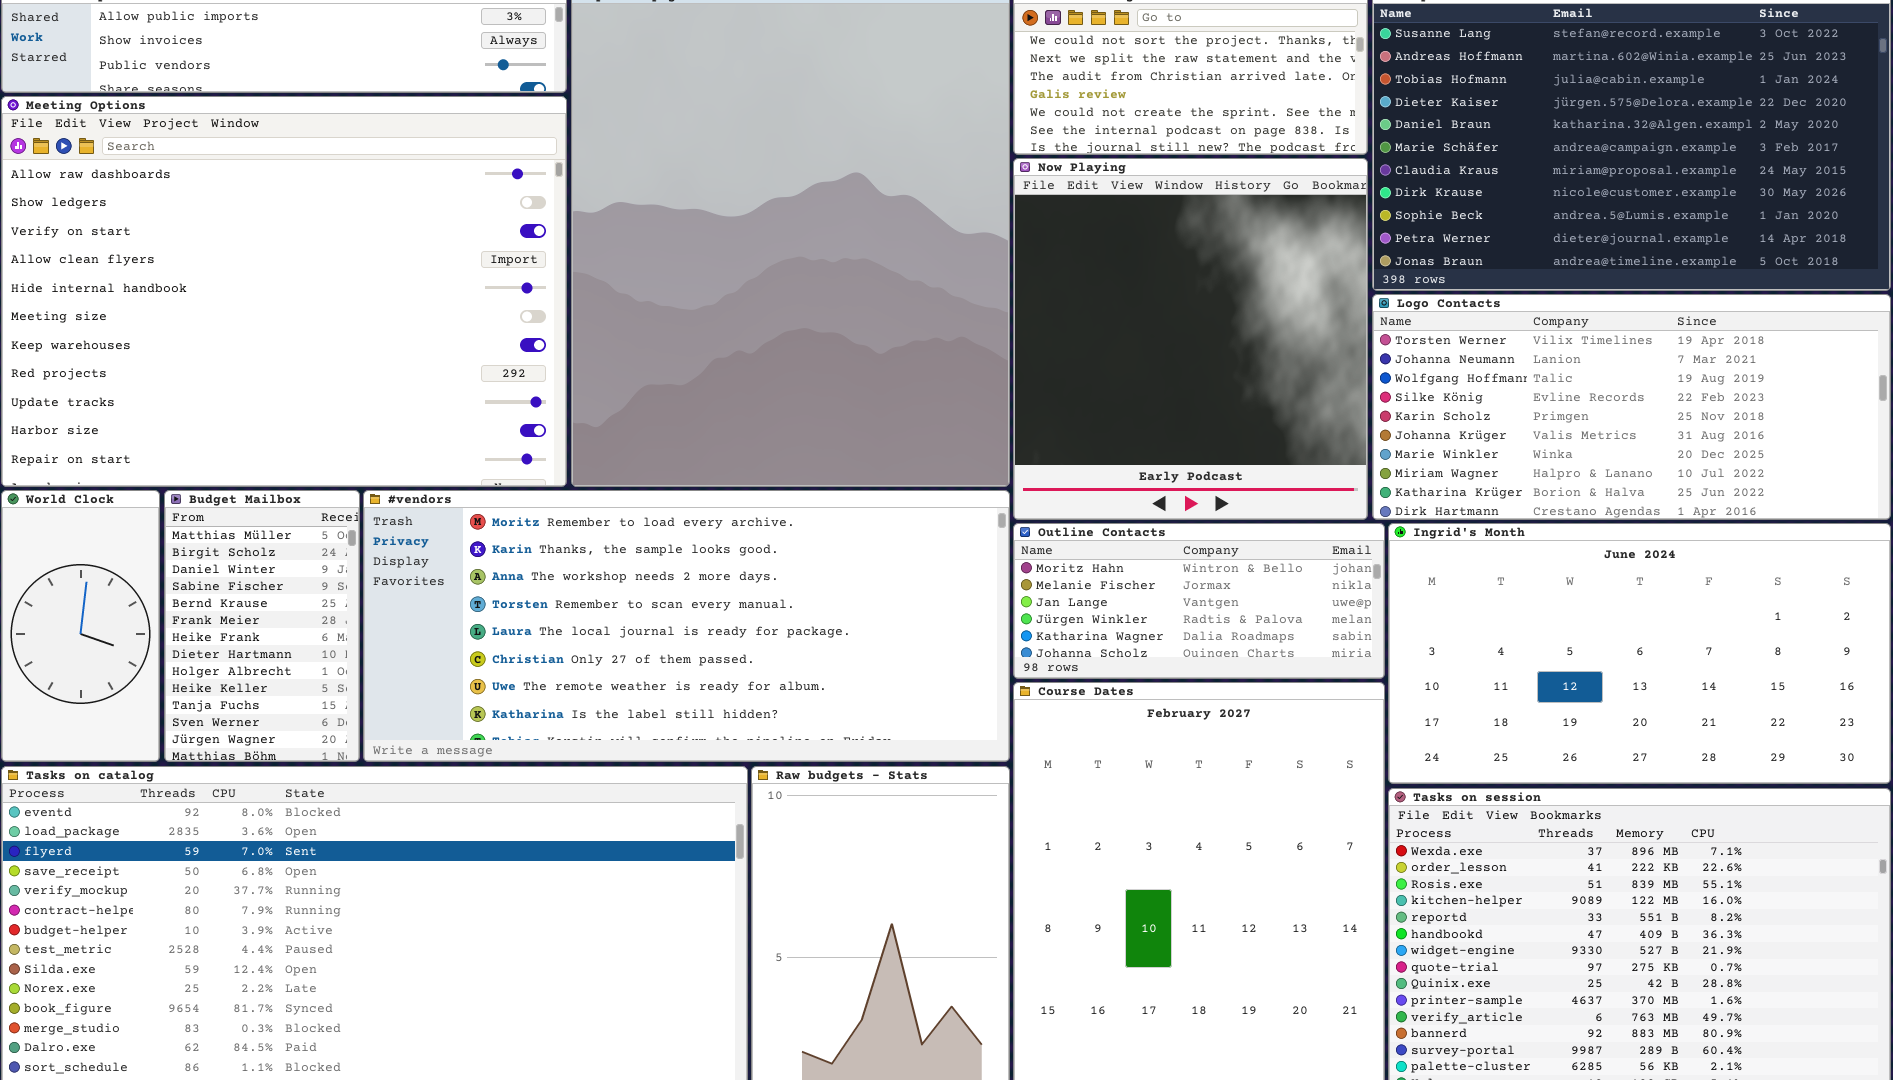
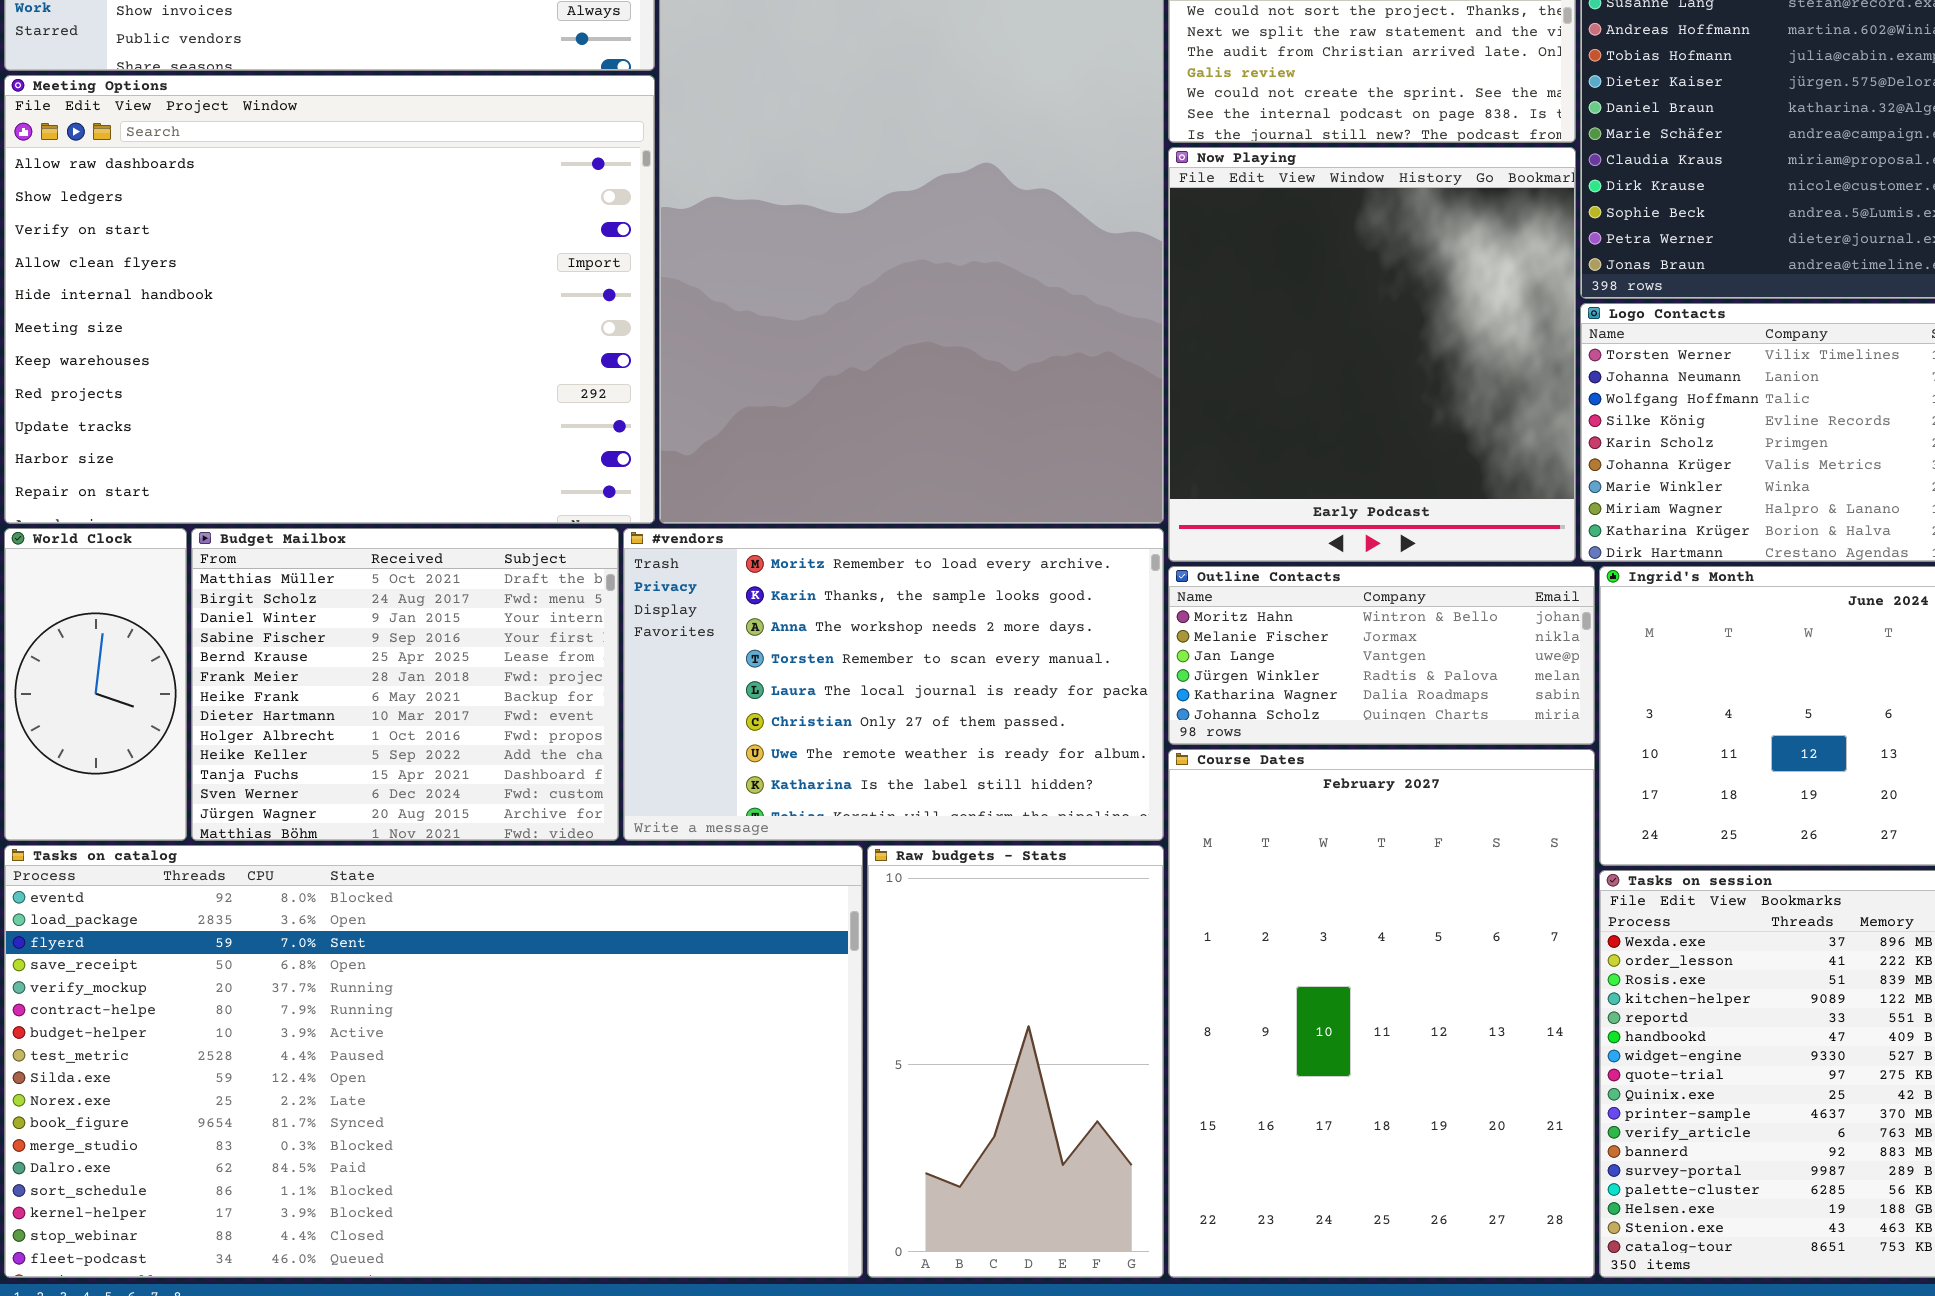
Budget Mailbox: [164,490,360,762] -> [191,528,619,841], resized
#vendors: [363,490,1010,762] -> [623,528,1164,841], resized

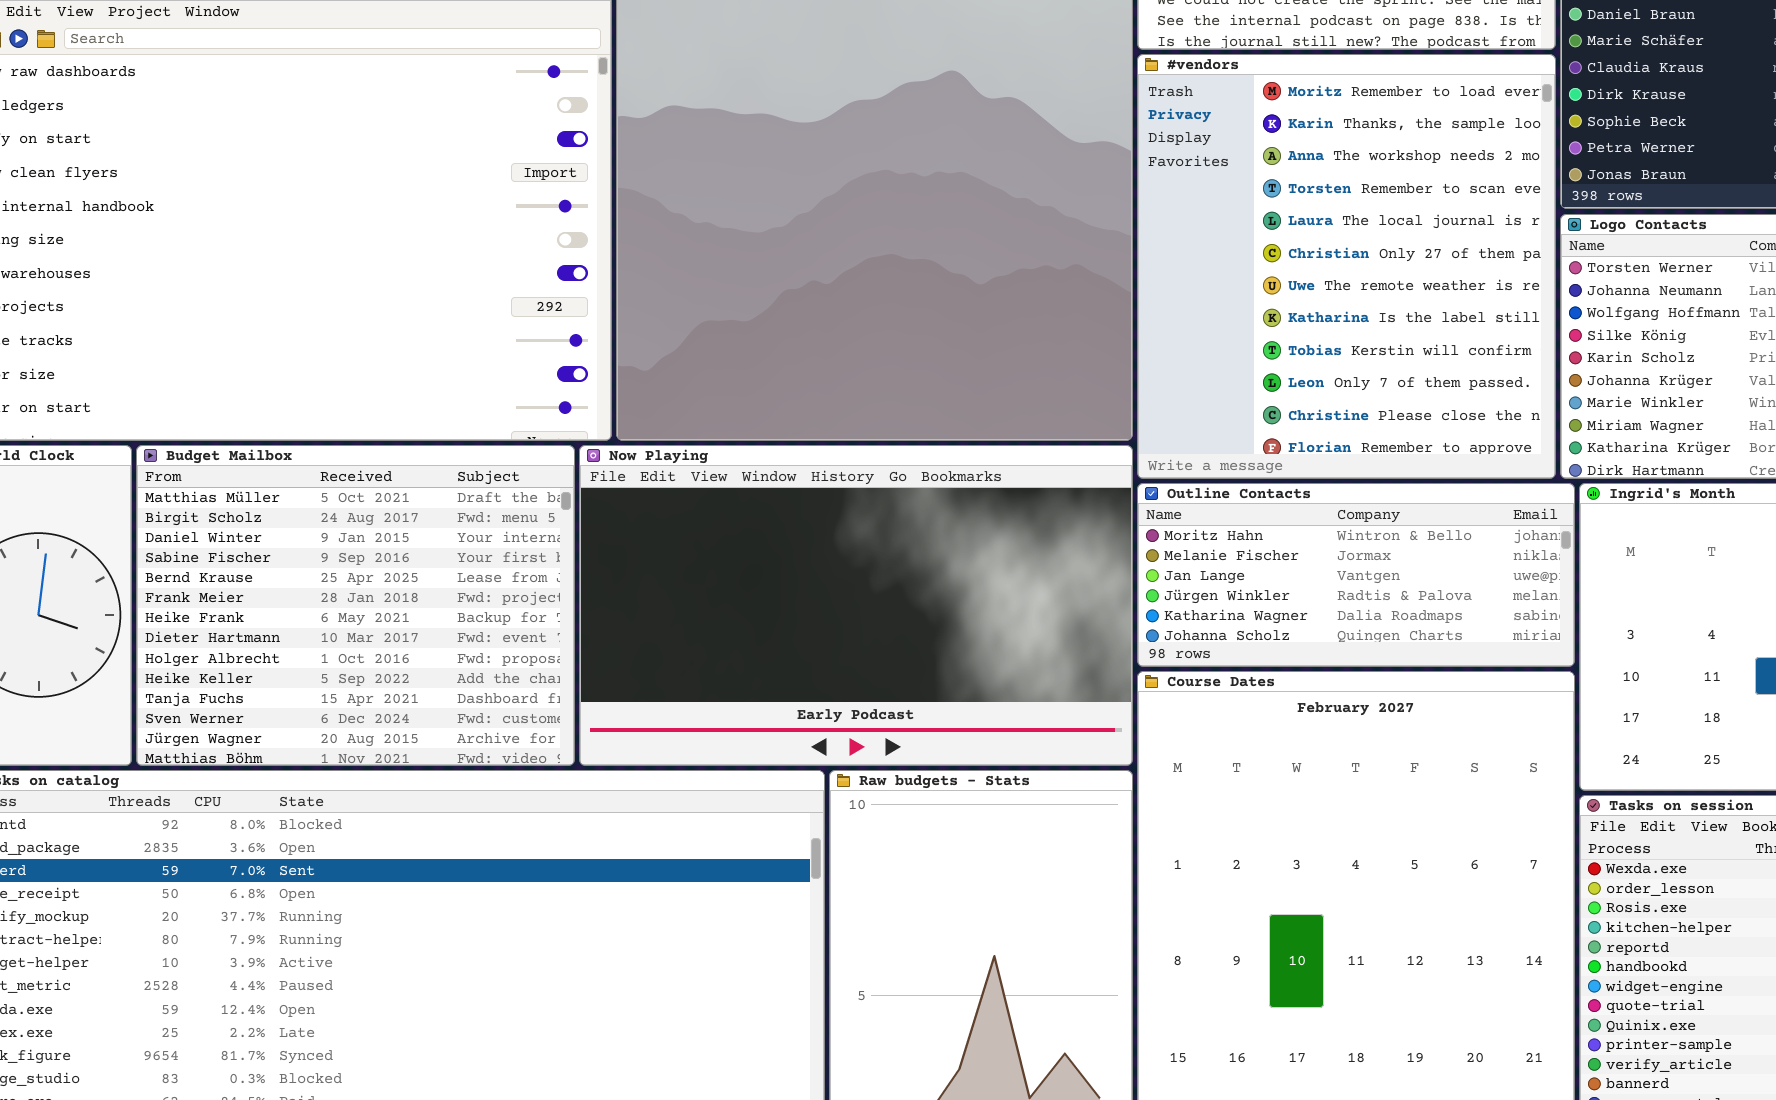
Now Playing: [1168,147,1576,562] -> [579,445,1133,766], moved, resized
#vendors: [623,528,1164,841] -> [1137,54,1556,479], moved, resized

